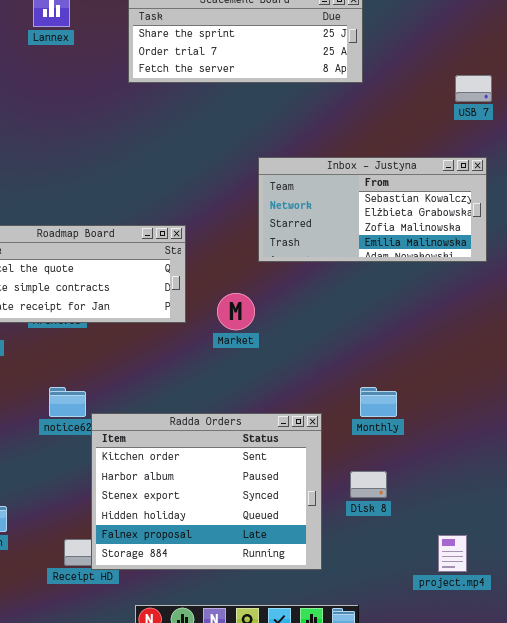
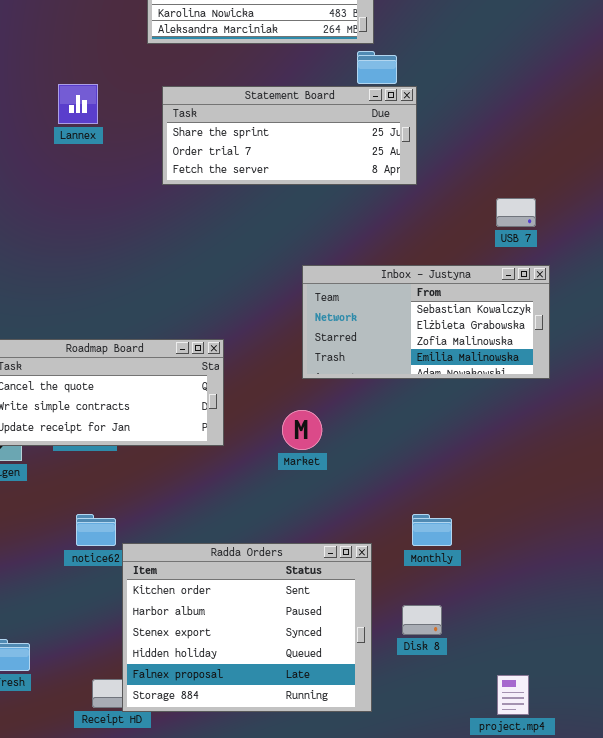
USB 7: [455,75,492,102] -> [496,198,536,227], moved
Market: [217,293,255,330] -> [282,410,322,450], moved

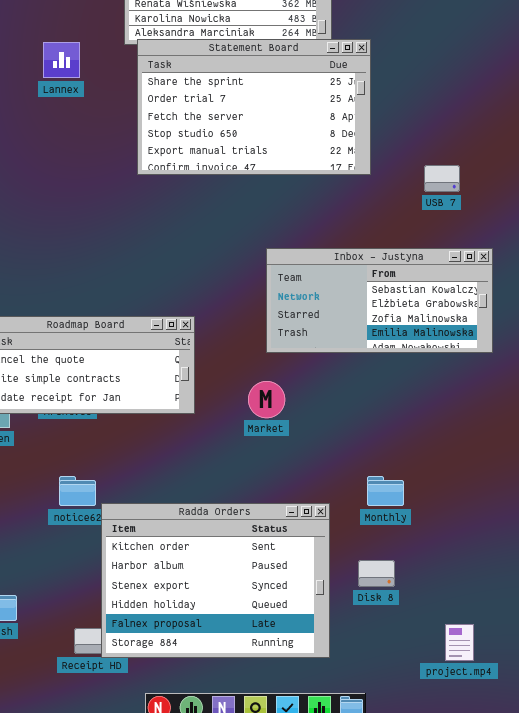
Lannex: [58,84,98,124] -> [43,42,80,78], moved
Statement Board: [162,86,417,185] -> [137,39,371,175], resized
USB 7: [496,198,536,227] -> [424,165,460,192], moved

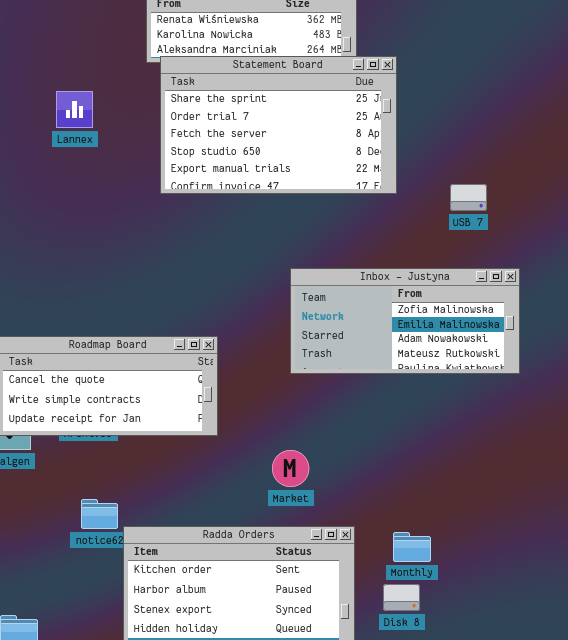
Lannex: [43,42,80,78] -> [56,91,93,128], moved
Inbox - Justyna: [266,248,493,353] -> [290,268,520,374], scrolled down 2 rows
Market: [248,381,285,418] -> [272,450,309,487], moved
Monthly: [367,476,404,506] -> [393,532,431,562], moved

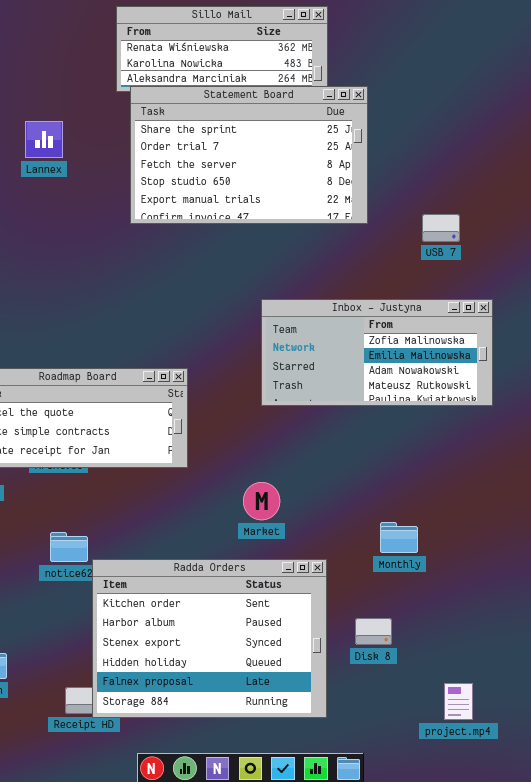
Monthly: [393,532,431,562] -> [380,522,418,553], moved

